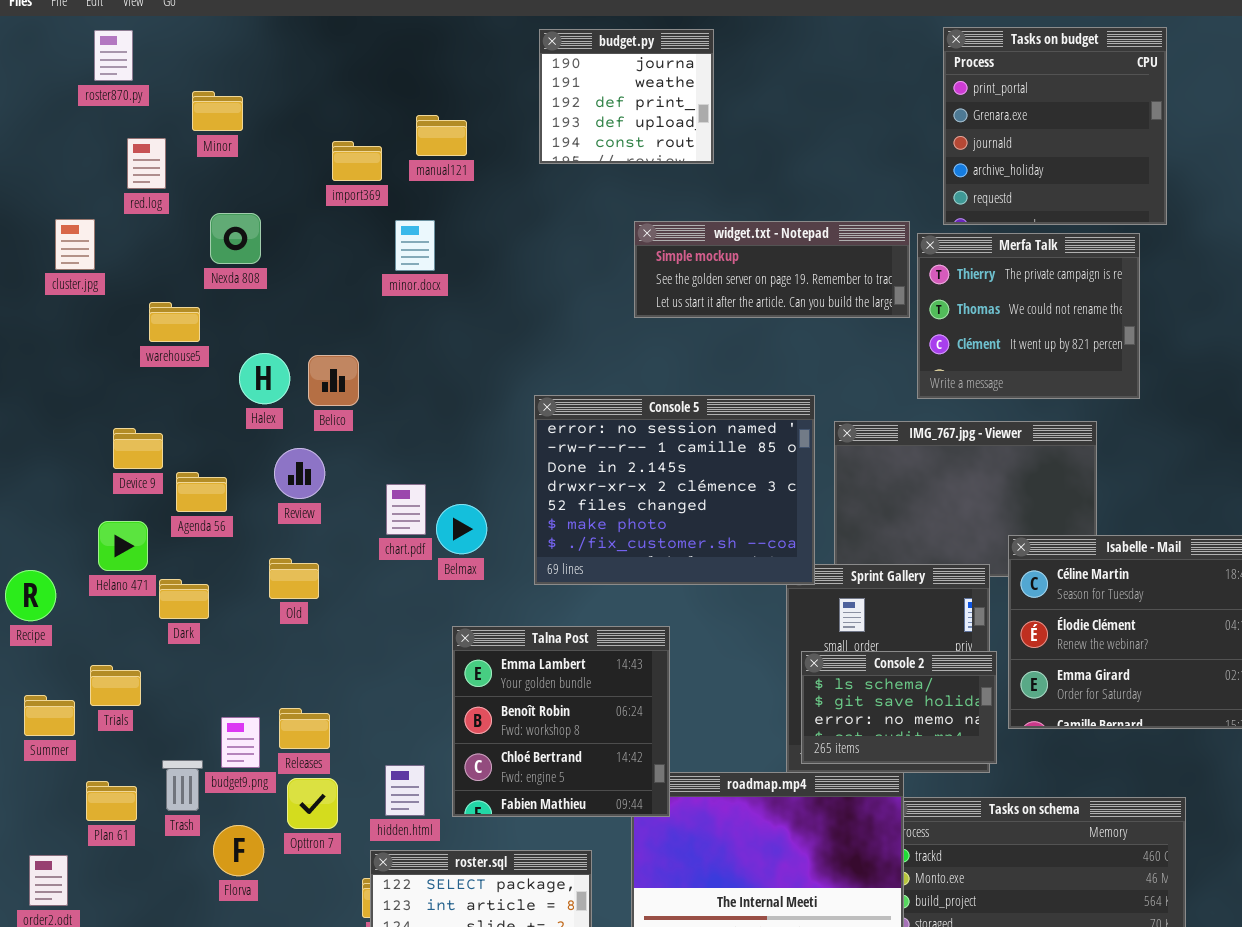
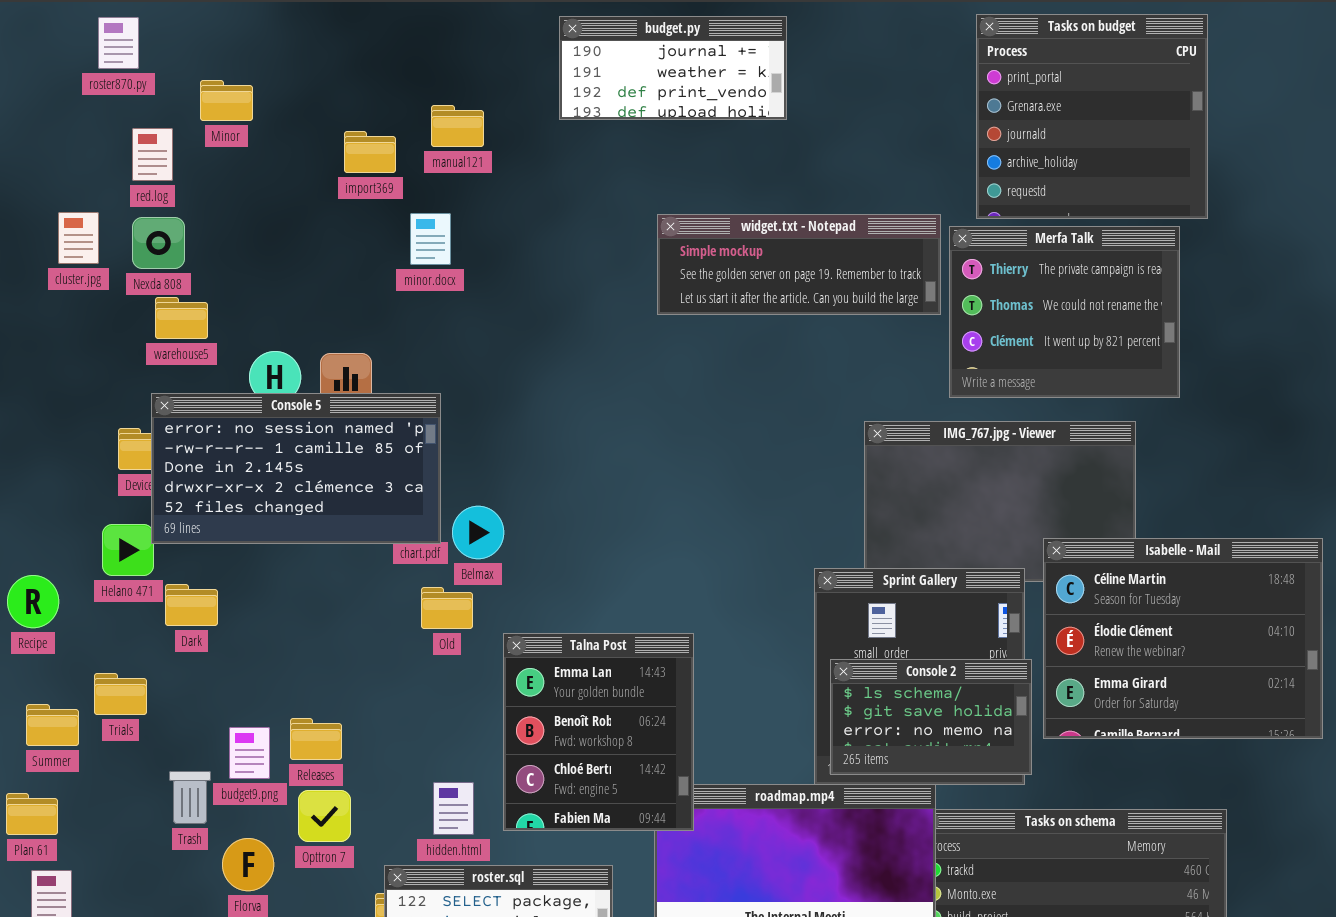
budget.py: [539,29,714,164] -> [559,16,787,120], resized
Nexda 808: [210,213,261,264] -> [132,217,185,269], moved
Console 5: [534,395,815,585] -> [151,393,441,544], moved, resized
Old: [269,558,319,599] -> [421,587,473,629], moved
Talna Post: [452,626,670,817] -> [503,633,694,831], resized
hidden.html: [385,765,425,816] -> [433,782,474,835], moved
Plan 61: [86,781,137,821] -> [6,793,58,835], moved

